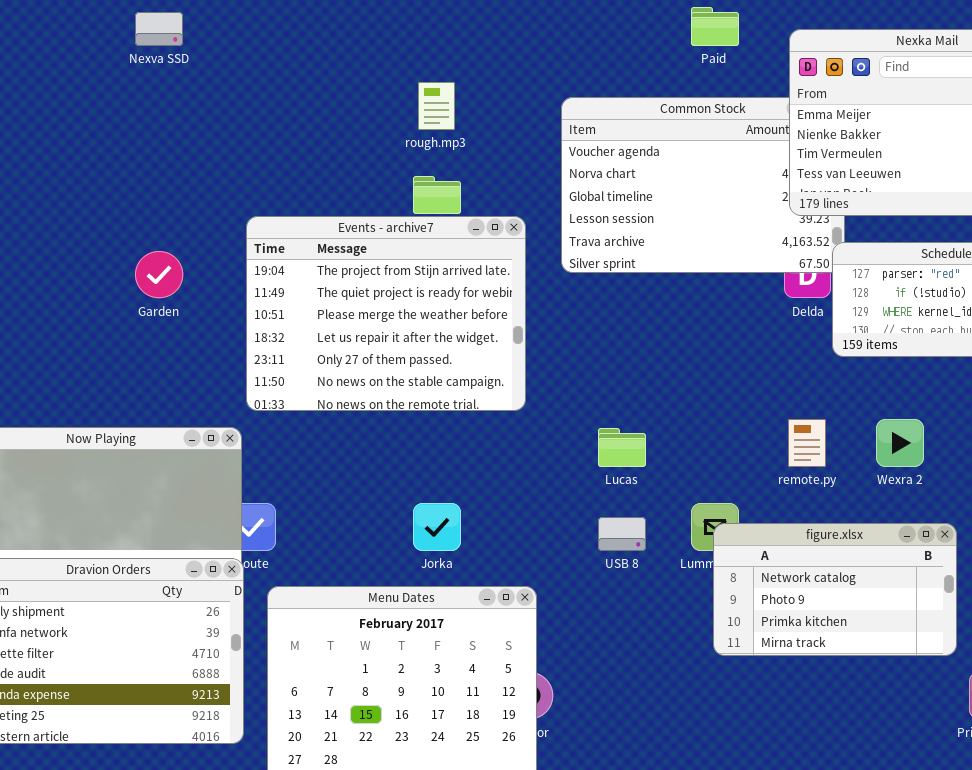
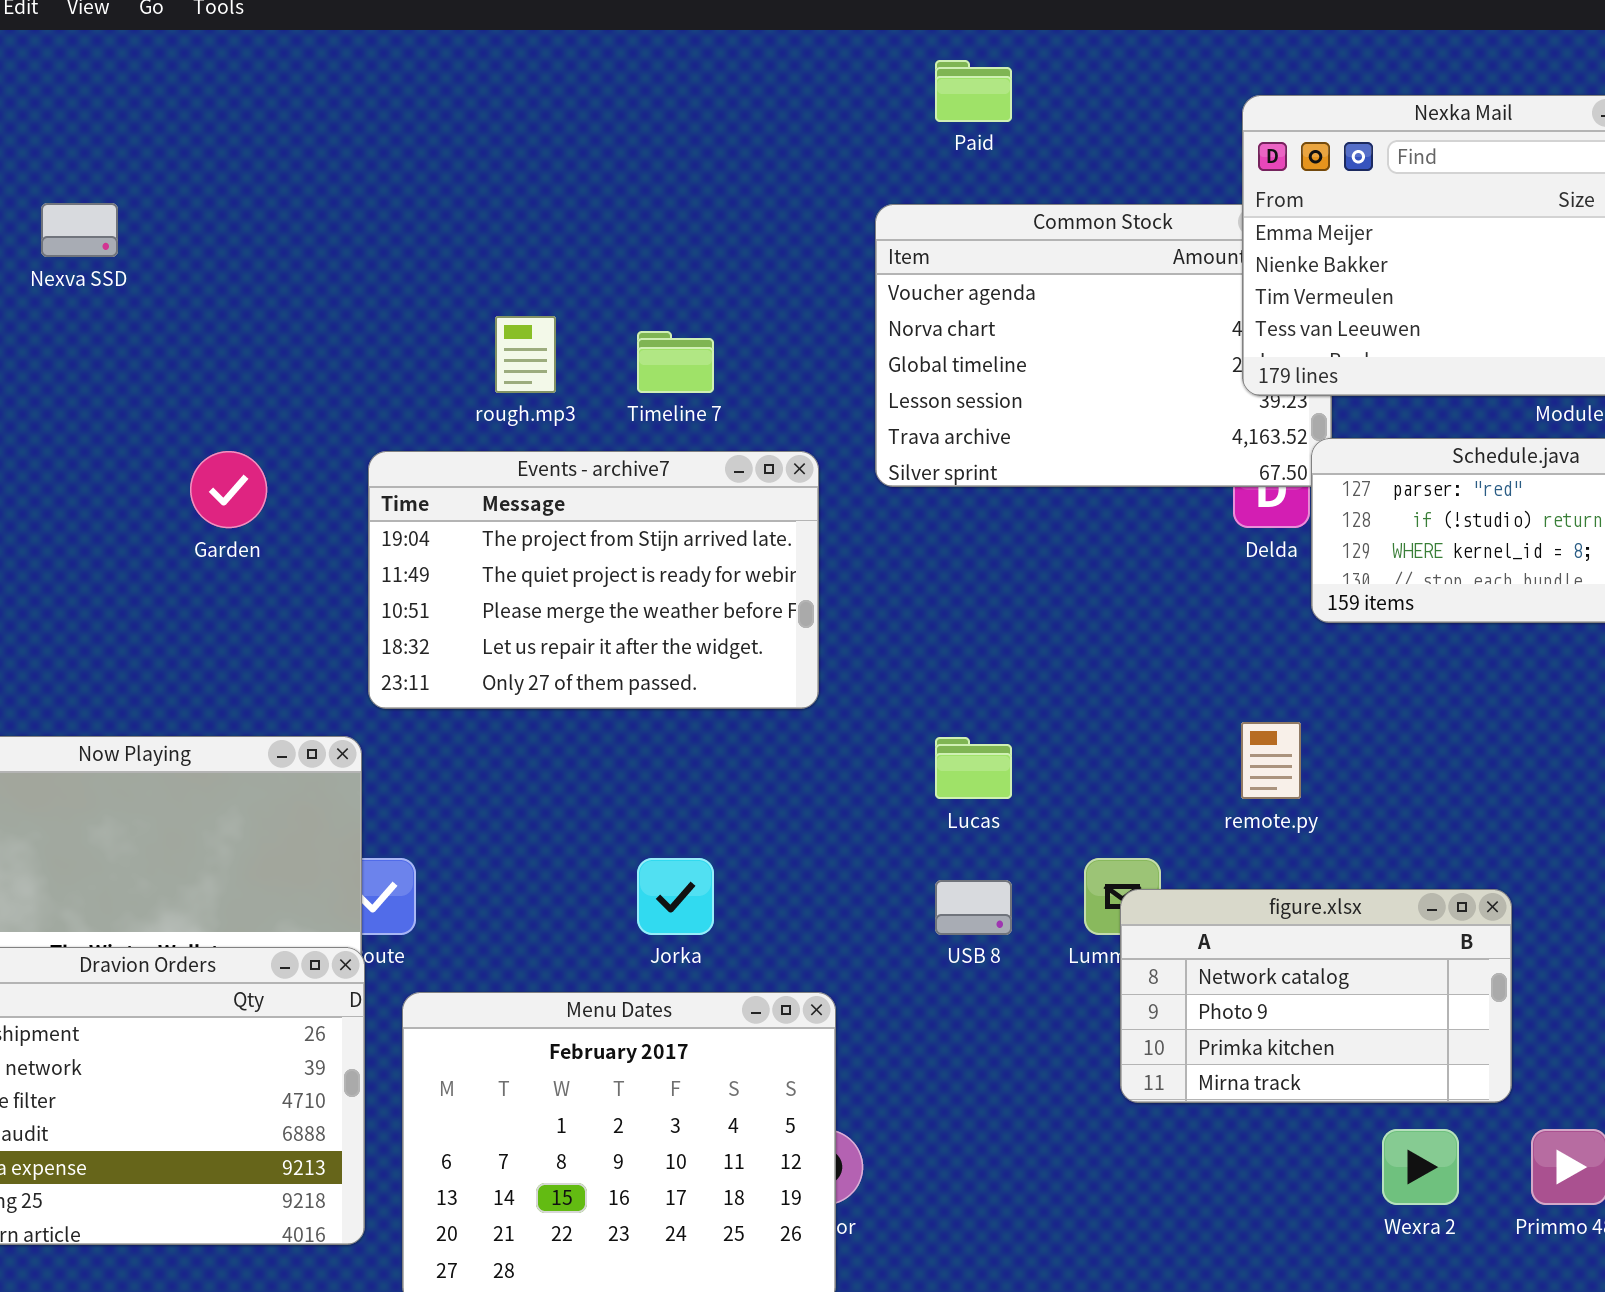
Paid: [691,7,739,46] -> [935,60,1012,122], moved
Nexva SSD: [135,12,183,46] -> [41,203,118,257], moved
rough.mp3: [418,82,455,130] -> [495,316,556,393], moved
Events - archive7: [246,216,526,411] -> [368,451,819,709], resized
Wexra 2: [876,419,924,467] -> [1382,1129,1459,1205], moved

